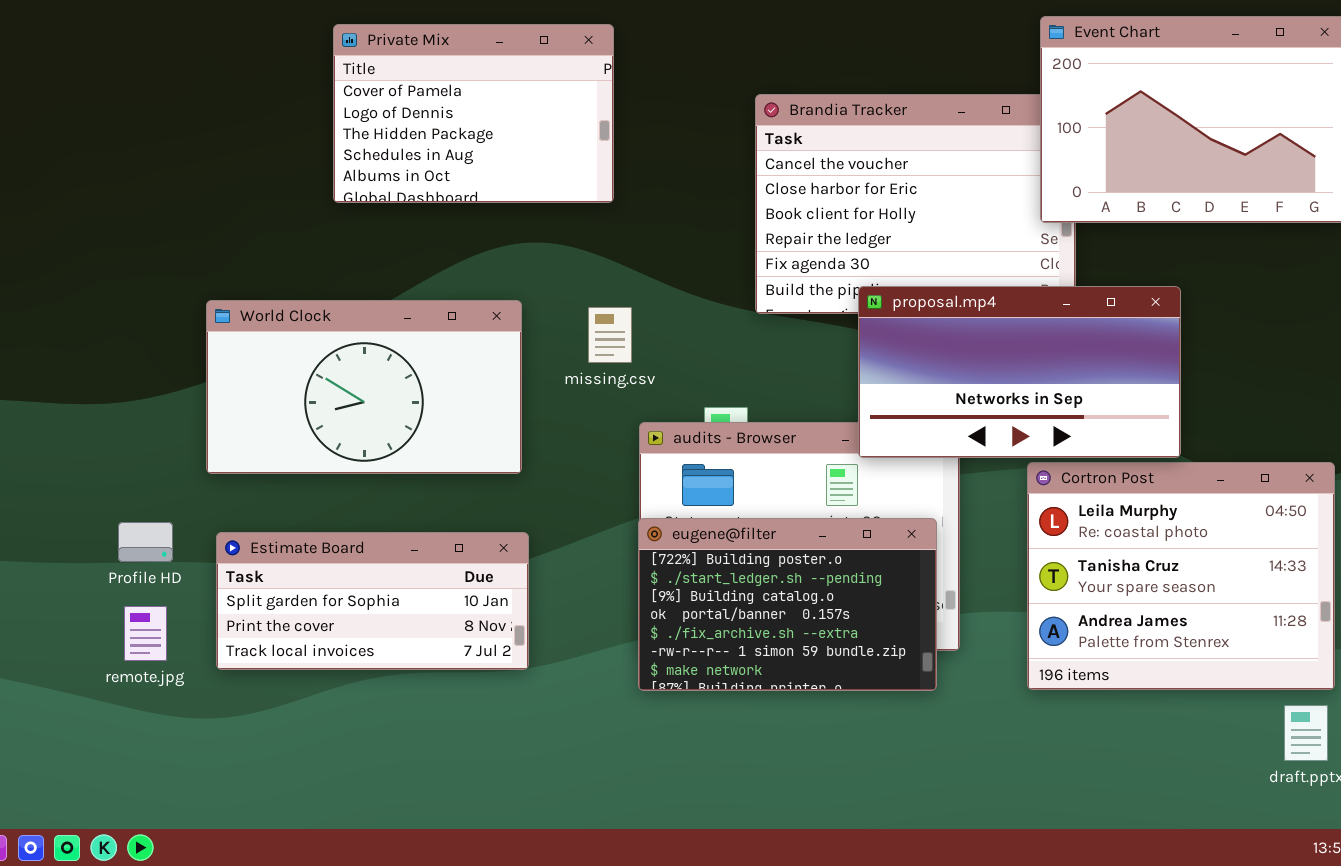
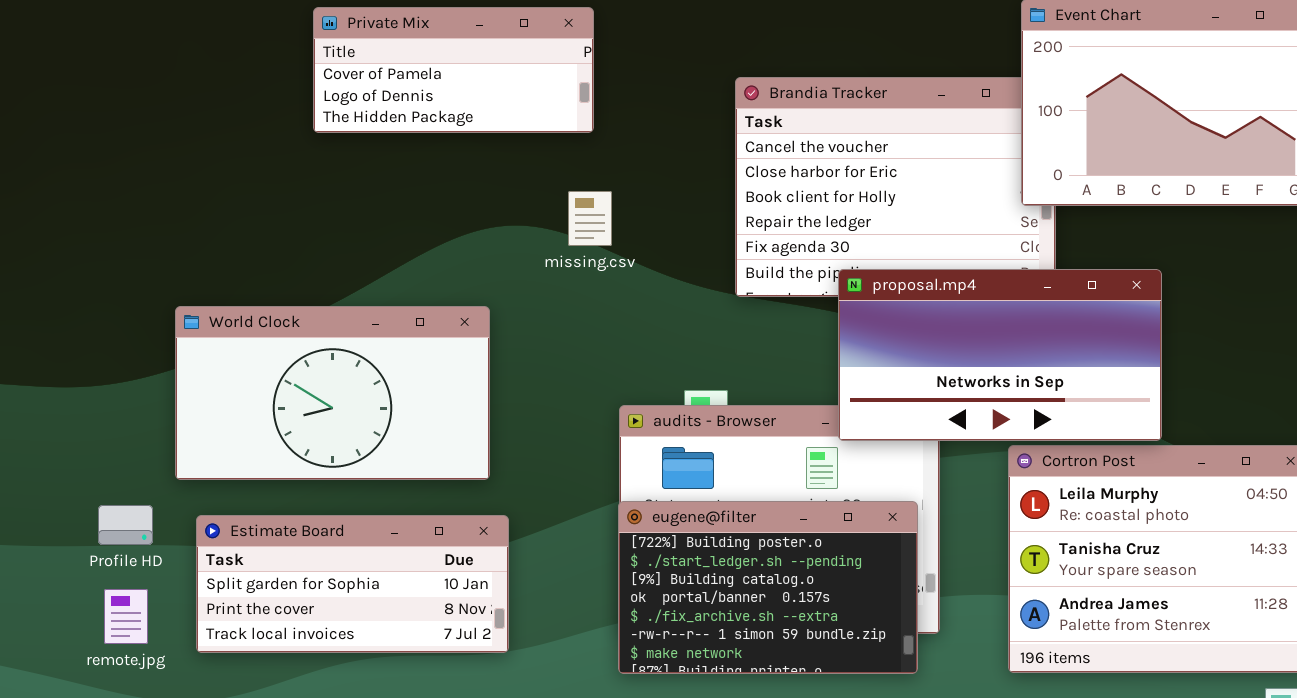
Private Mix: [333,24,614,203] -> [313,7,594,133], resized
World Clock: [206,300,522,474] -> [175,306,490,480], moved
missing.csv: [588,307,632,363] -> [568,191,612,246], moved

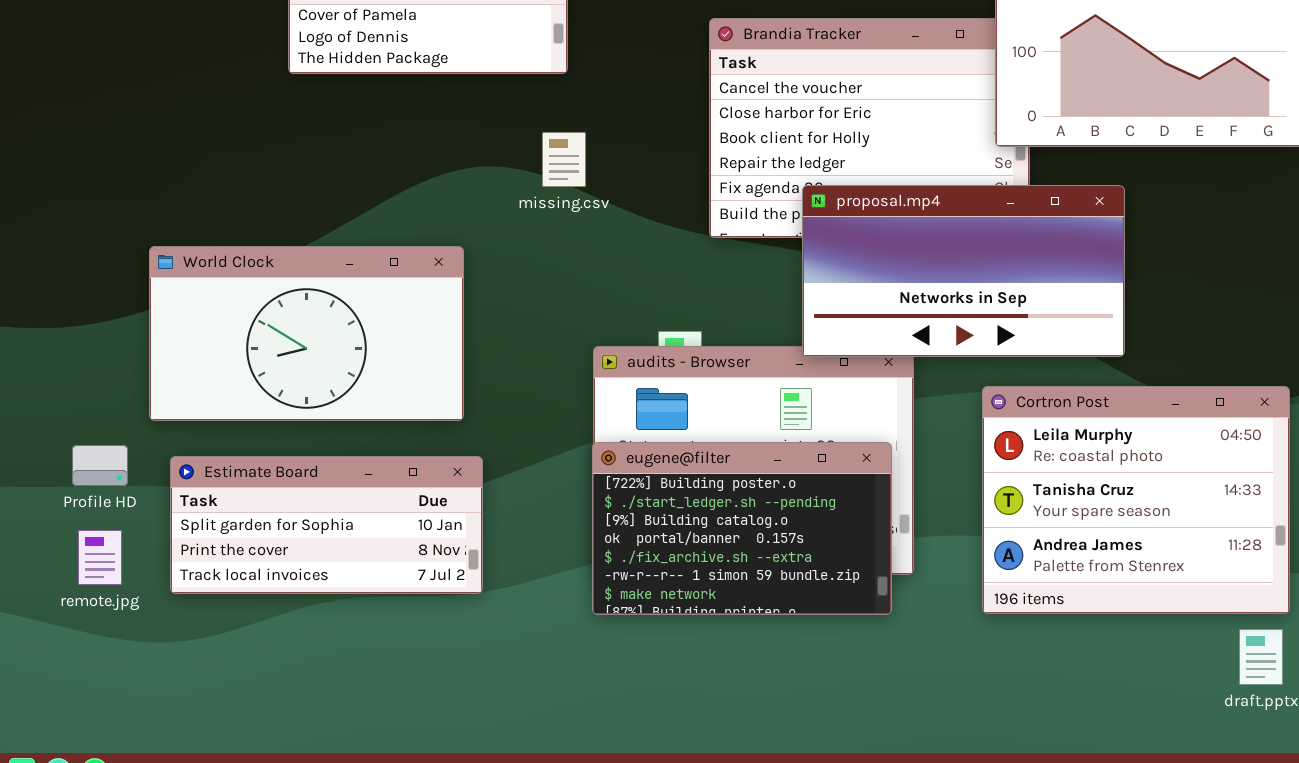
proposal.mp4: [838,269,1162,441] -> [802,185,1125,357], moved

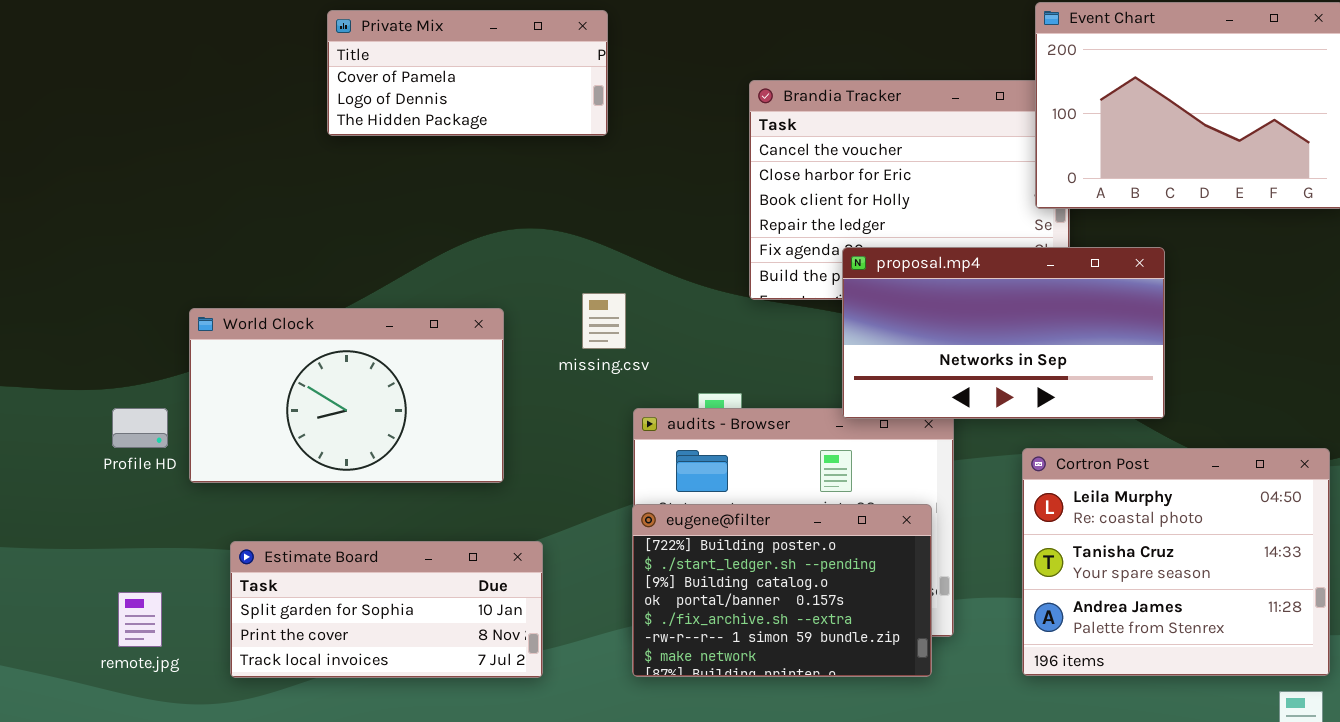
missing.csv: [542,132,586,187] -> [582,293,626,349], moved
Profile HD: [72,445,128,486] -> [112,408,168,448], moved
Estimate Board: [170,456,483,594] -> [230,541,543,678], moved

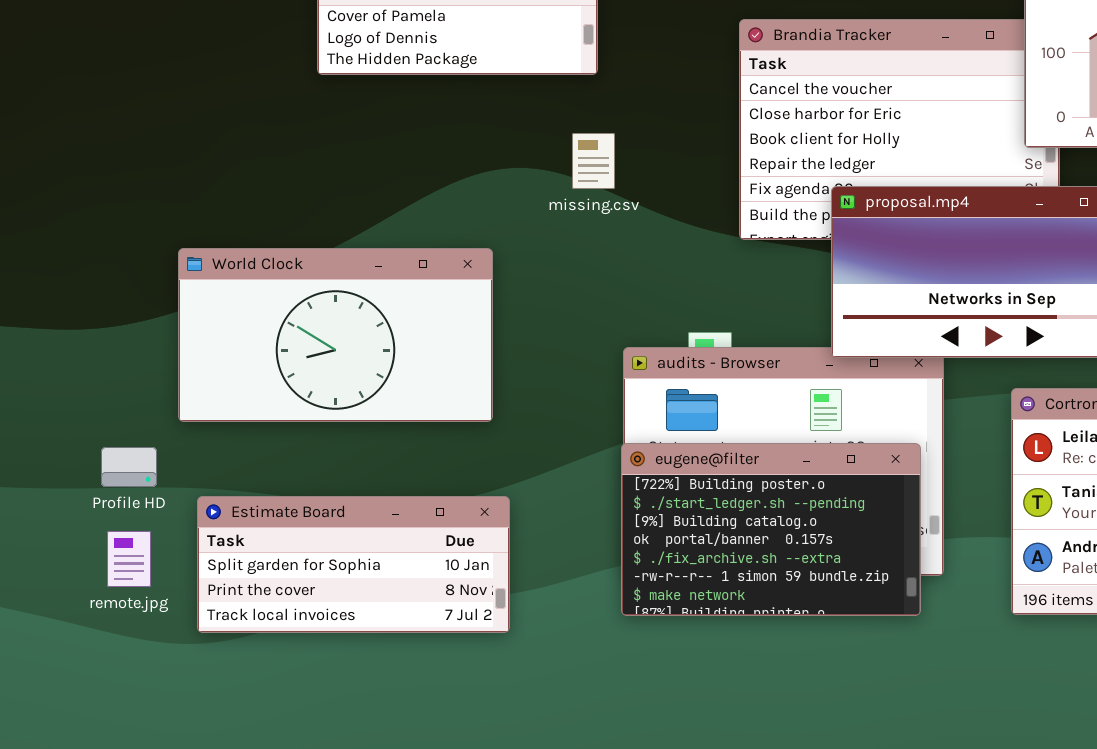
missing.csv: [582,293,626,349] -> [572,133,615,189], moved
Profile HD: [112,408,168,448] -> [101,447,157,487], moved
Estimate Board: [230,541,543,678] -> [197,496,510,633], moved

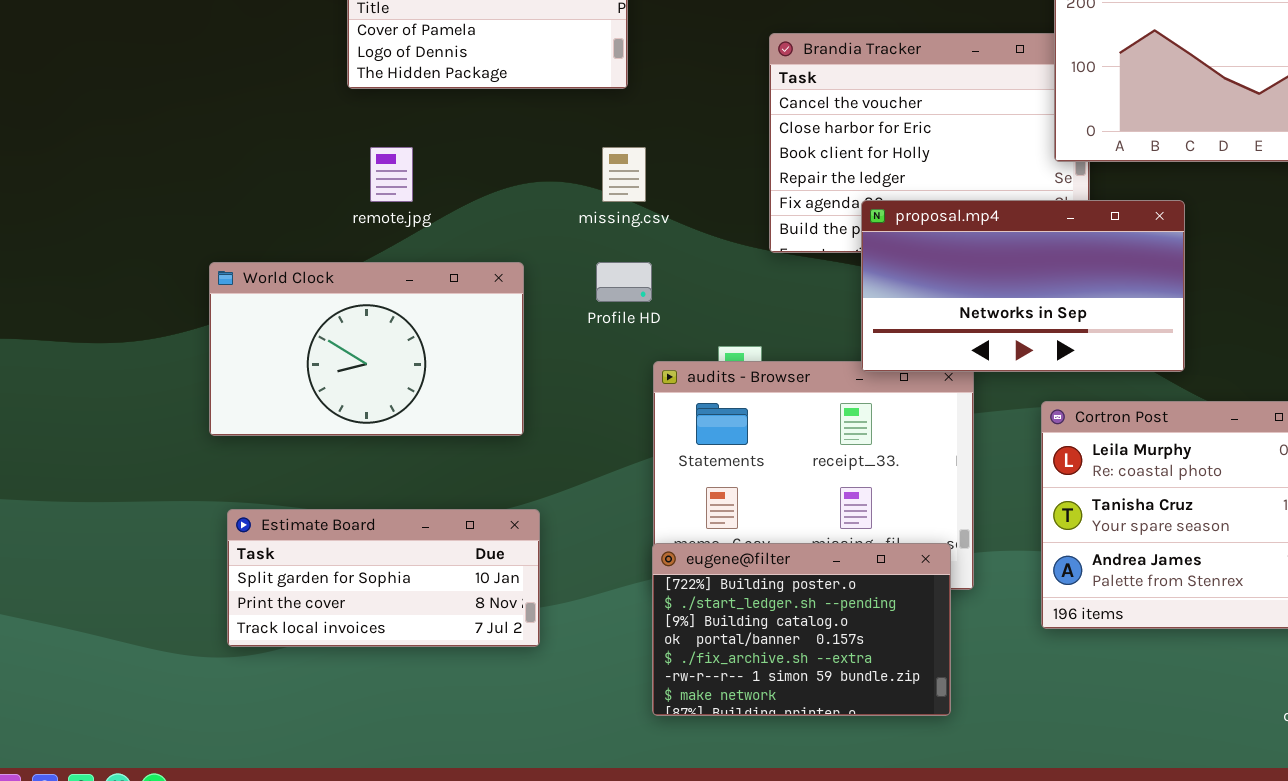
eugene@filter: [621,443,921,616] -> [652,543,951,716], moved
Profile HD: [101,447,157,487] -> [596,262,652,302], moved
remote.jpg: [107,531,151,587] -> [370,147,413,202], moved

